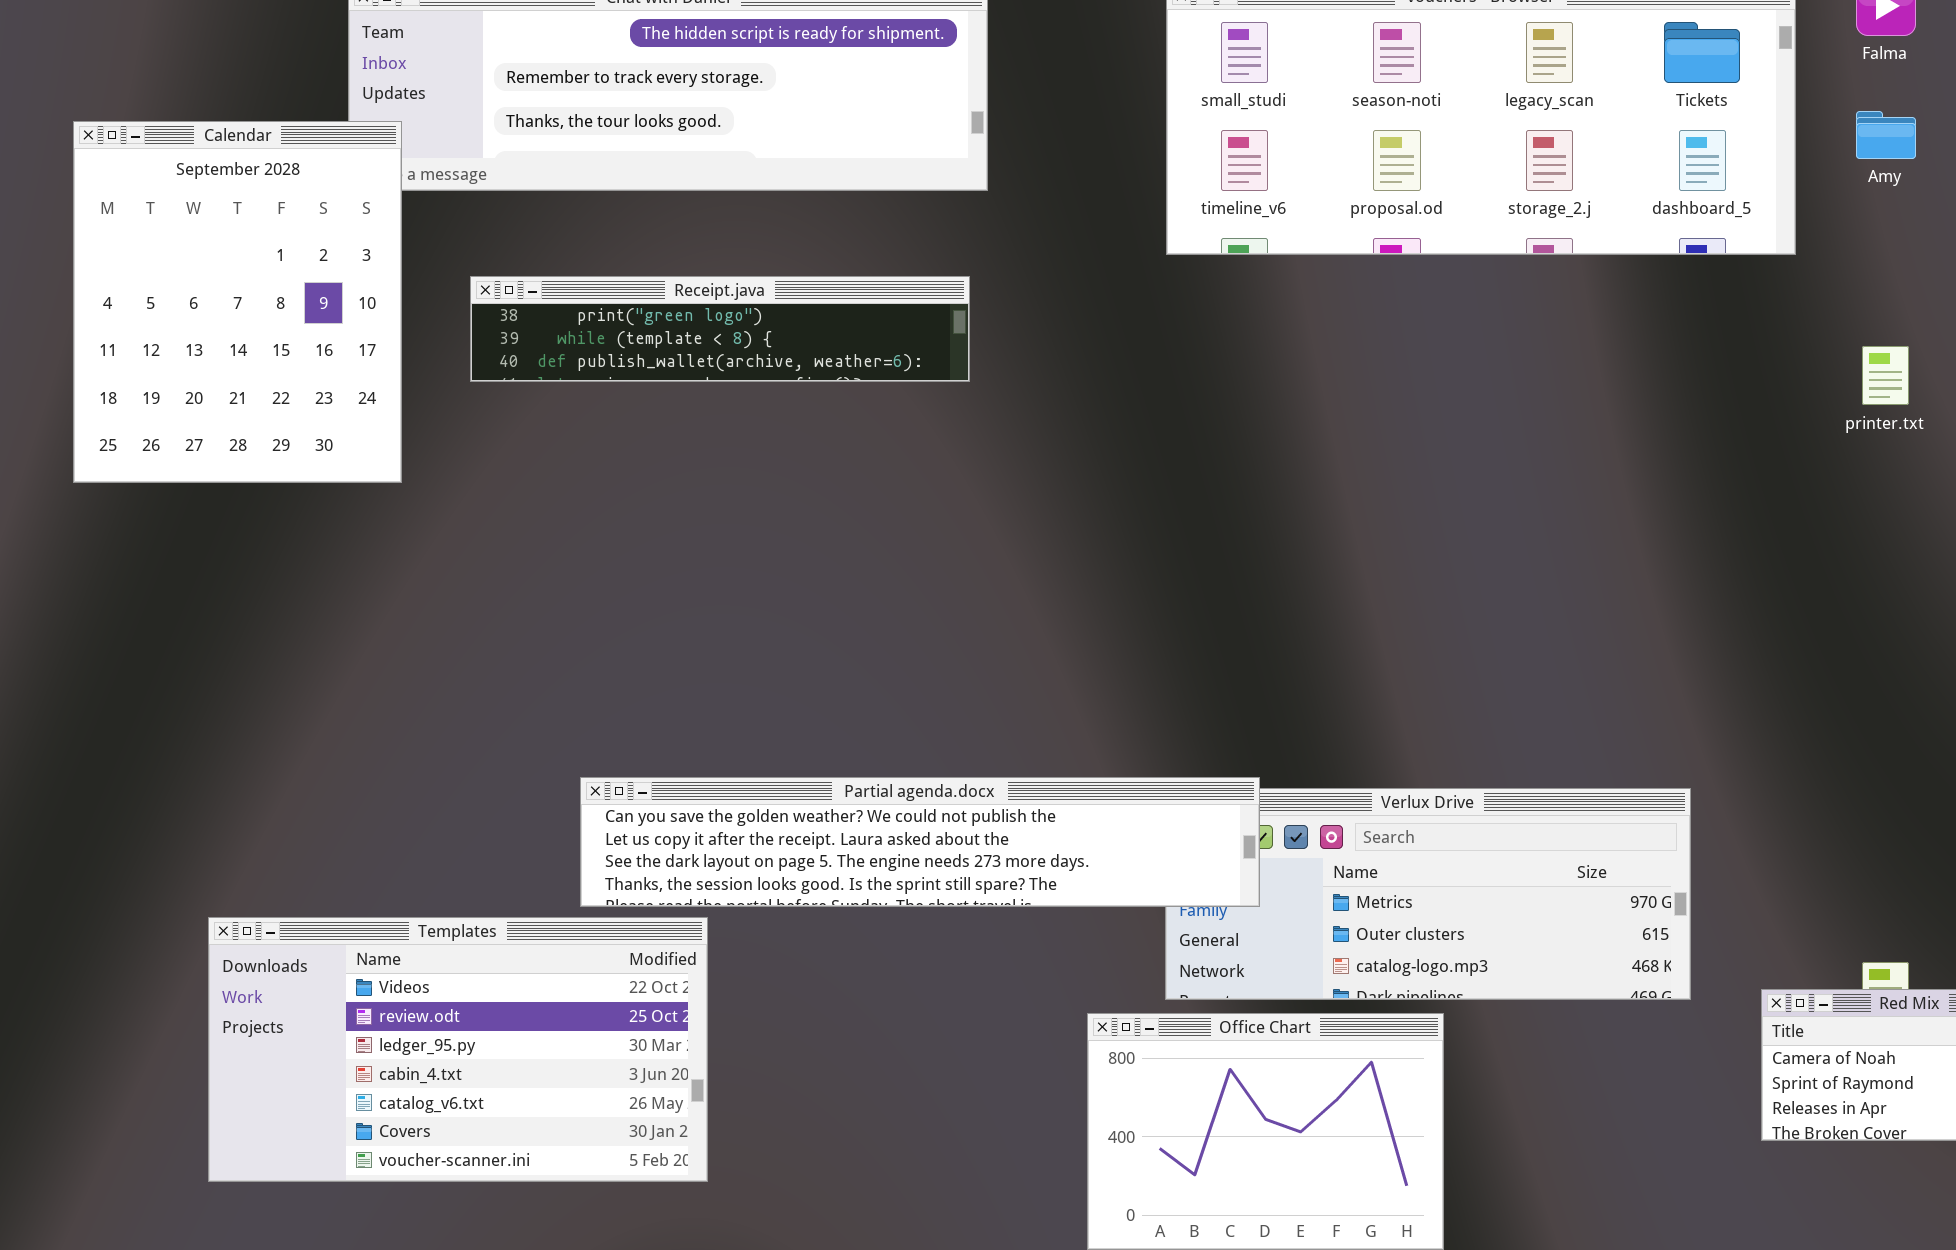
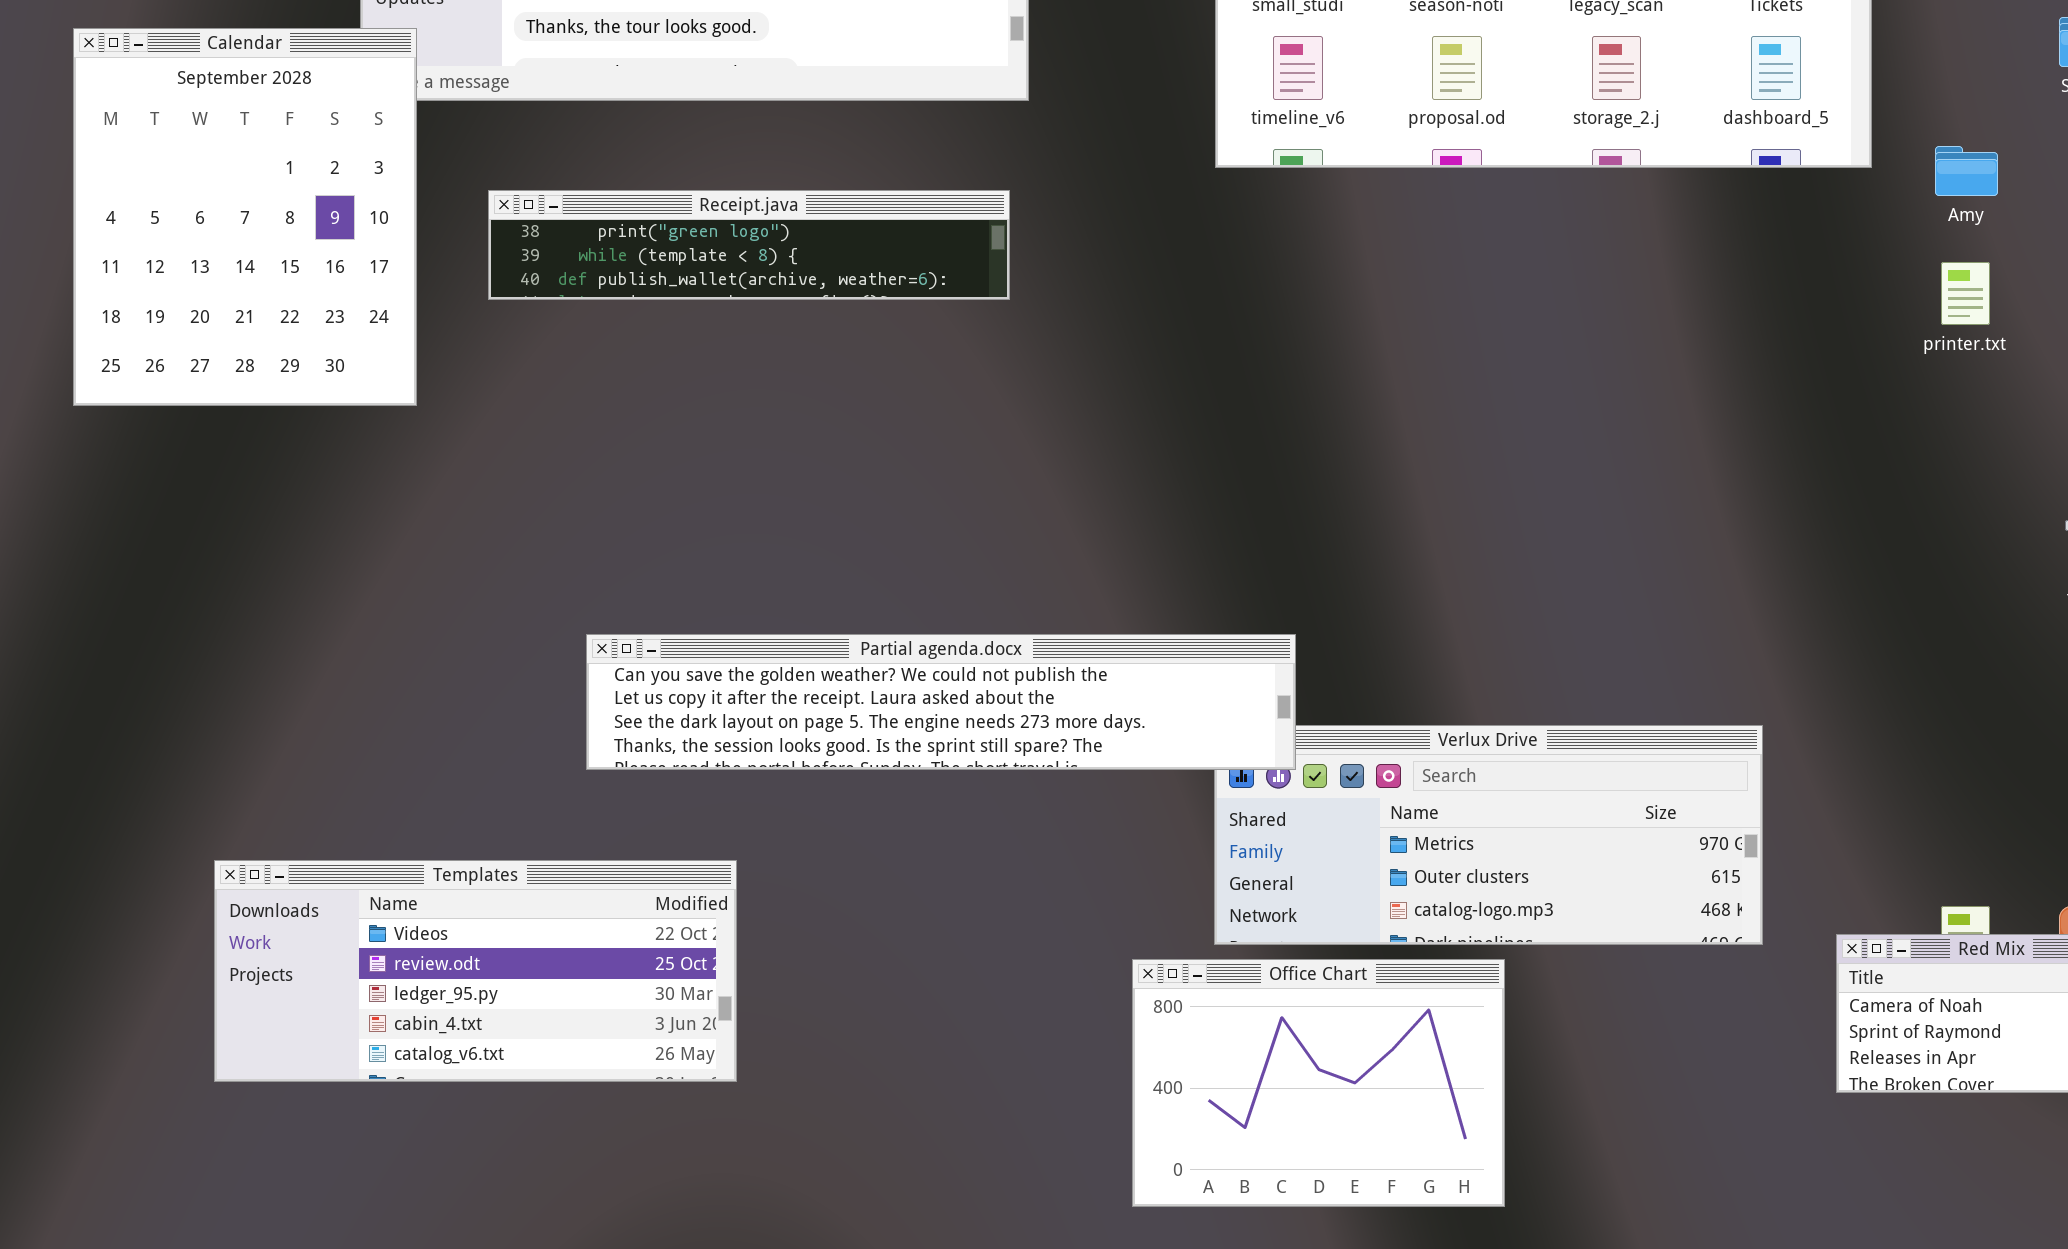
Amy: [1856,111,1916,159] -> [1935,146,1998,196], moved
Partial agenda.docx: [580,777,1260,907] -> [586,634,1296,770], moved
Templates: [208,917,708,1182] -> [214,860,737,1082], resized

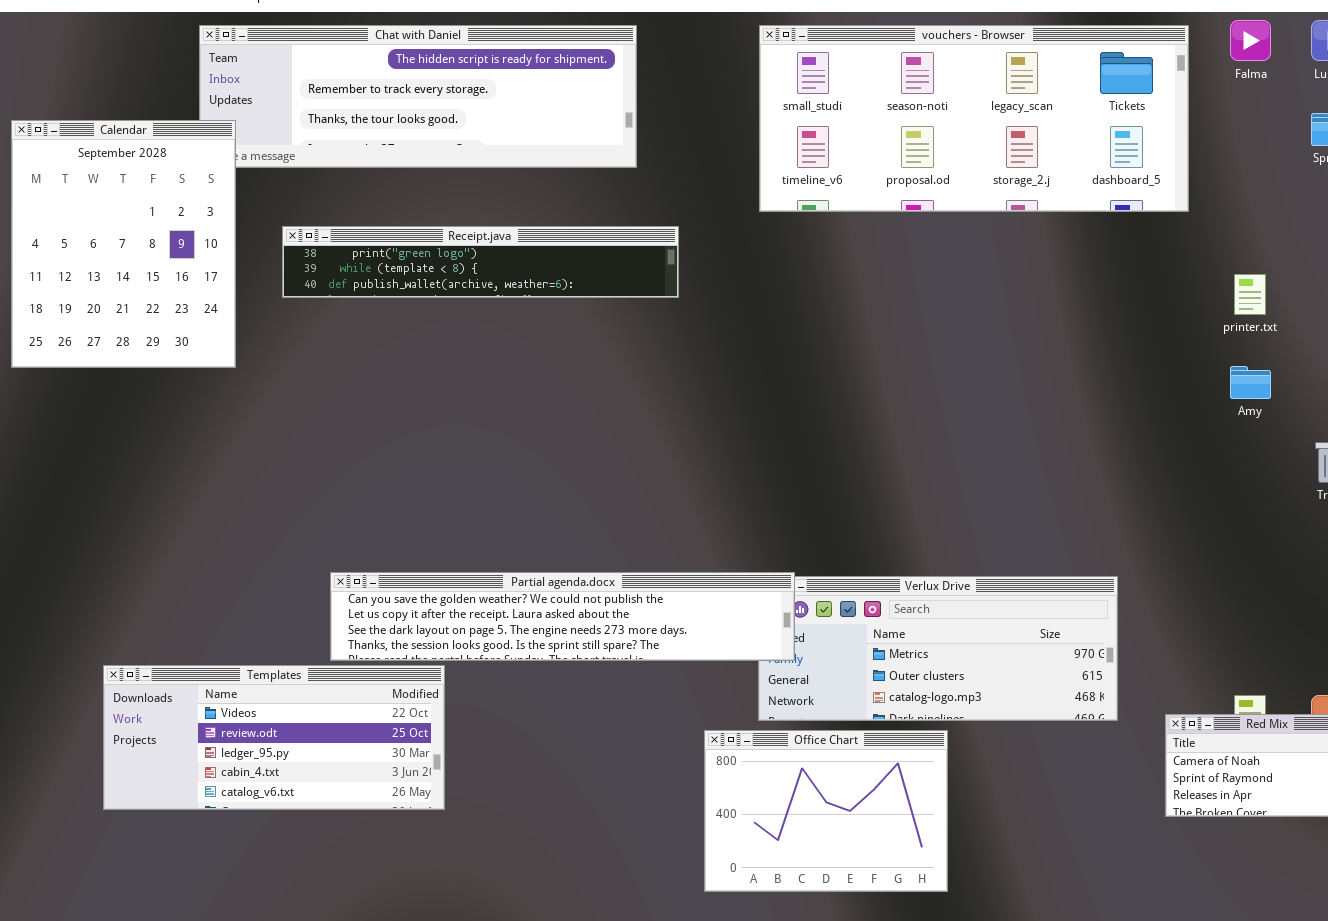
Amy: [1935,146,1998,196] -> [1230,366,1271,399], moved
Receipt.java: [488,190,1010,300] -> [282,226,679,298], resized
Partial agenda.docx: [586,634,1296,770] -> [330,572,795,661], moved

